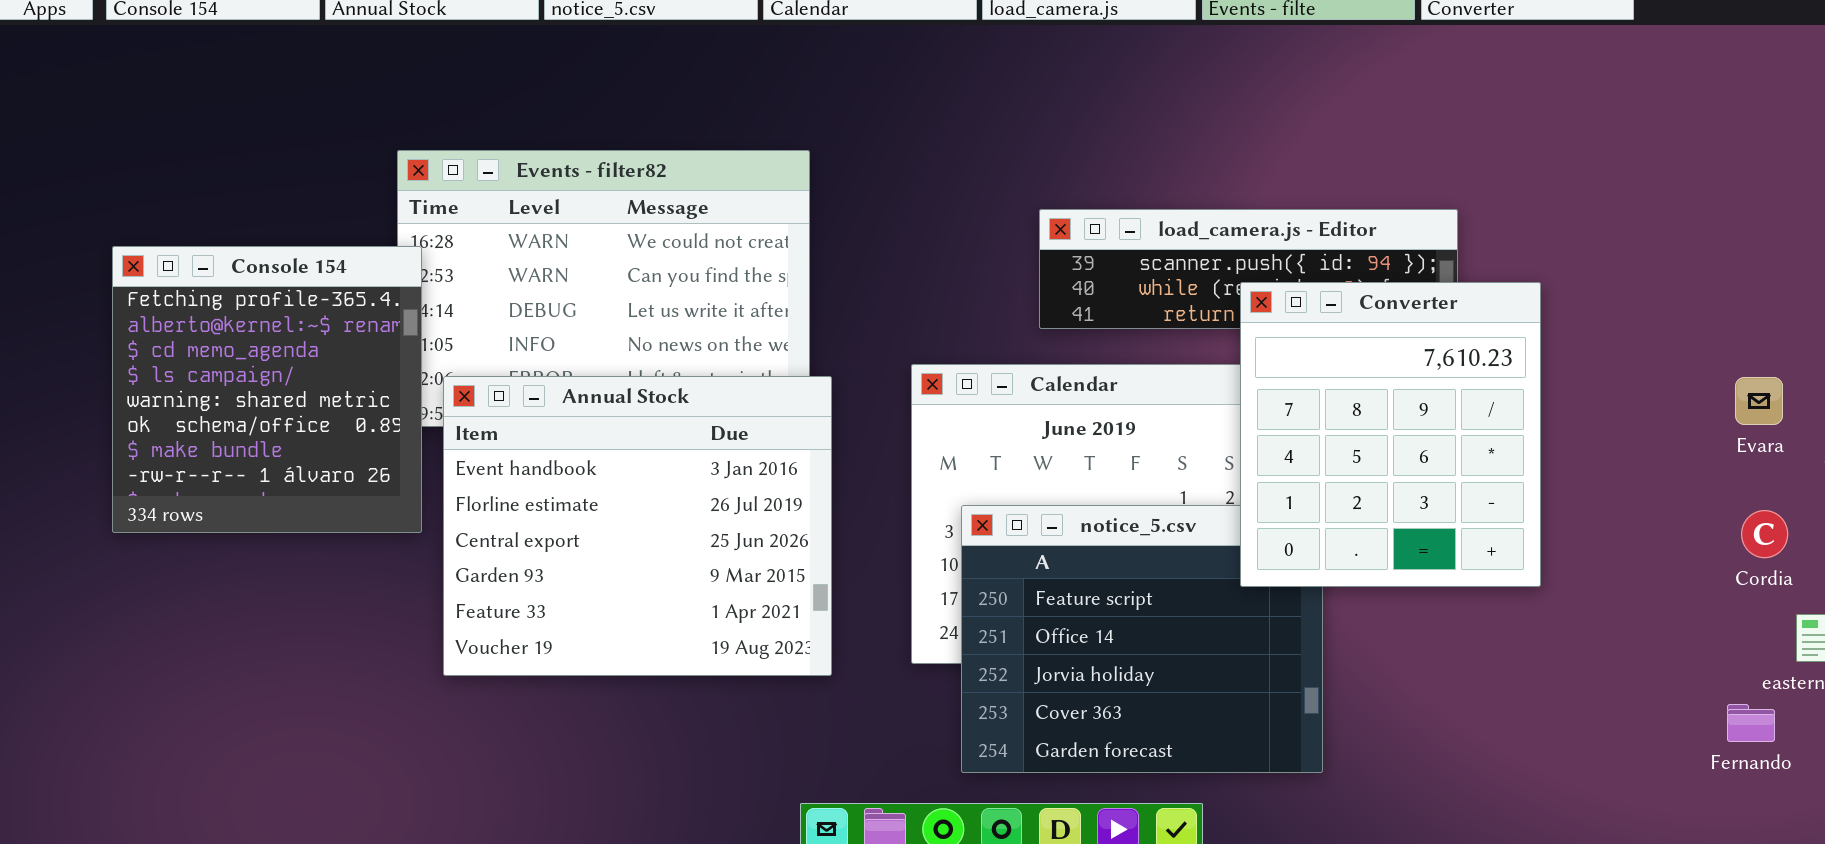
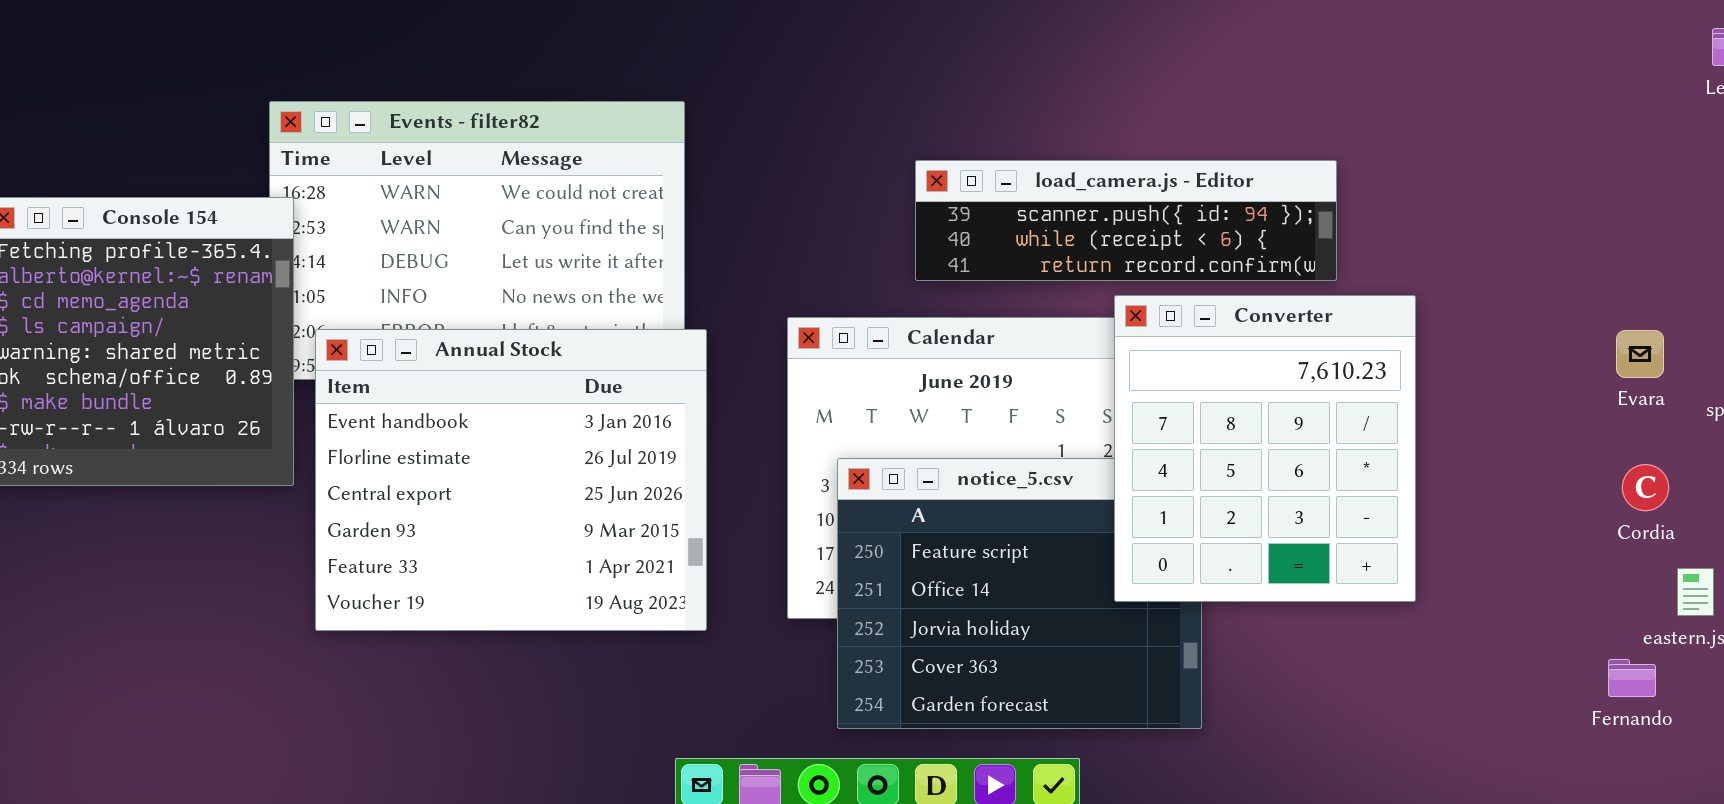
Converter: [1240,282,1541,587] -> [1114,295,1416,602], moved

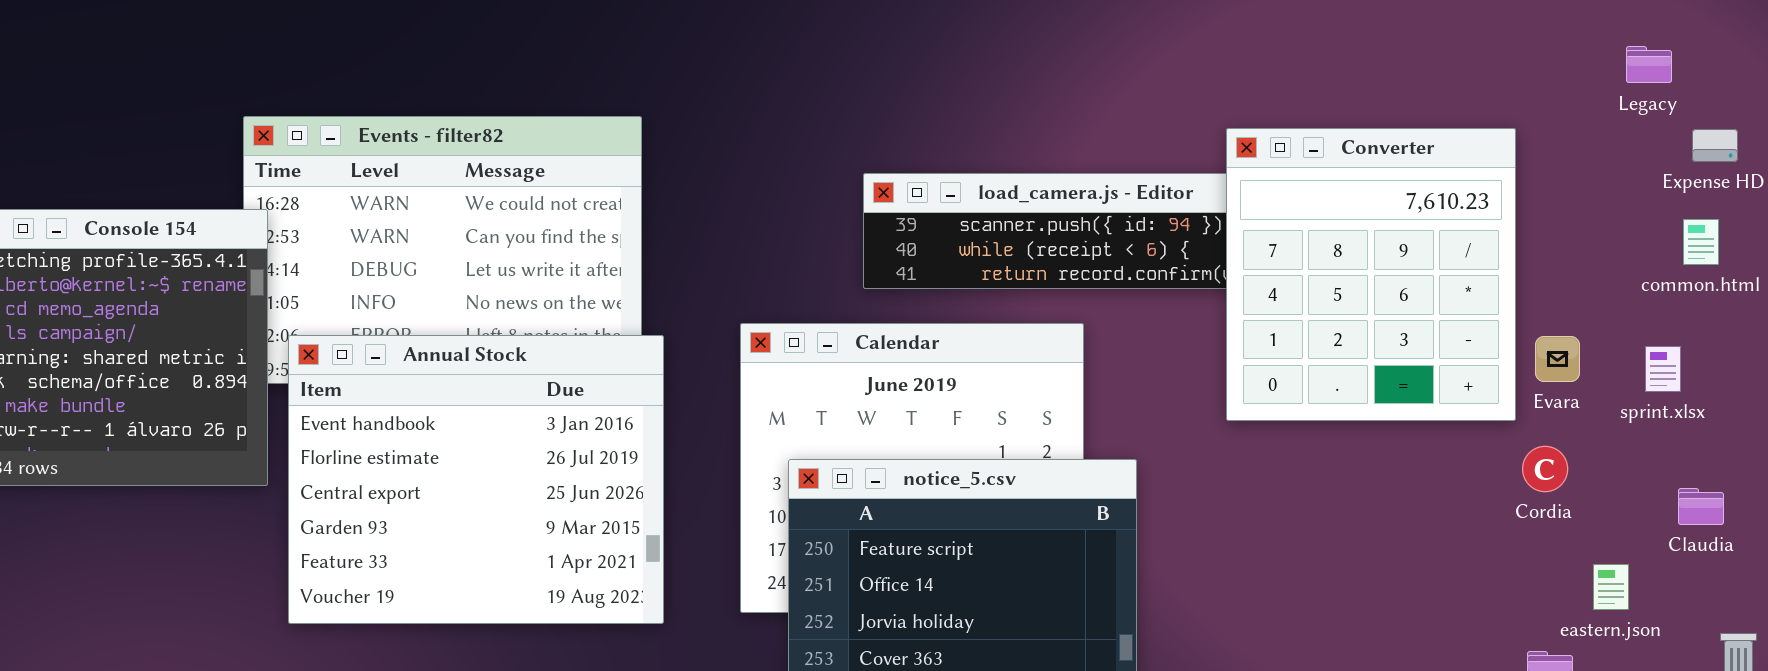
Converter: [1114,295,1416,602] -> [1226,128,1516,421], moved
Cordia: [1622,464,1669,511] -> [1522,446,1568,492], moved

